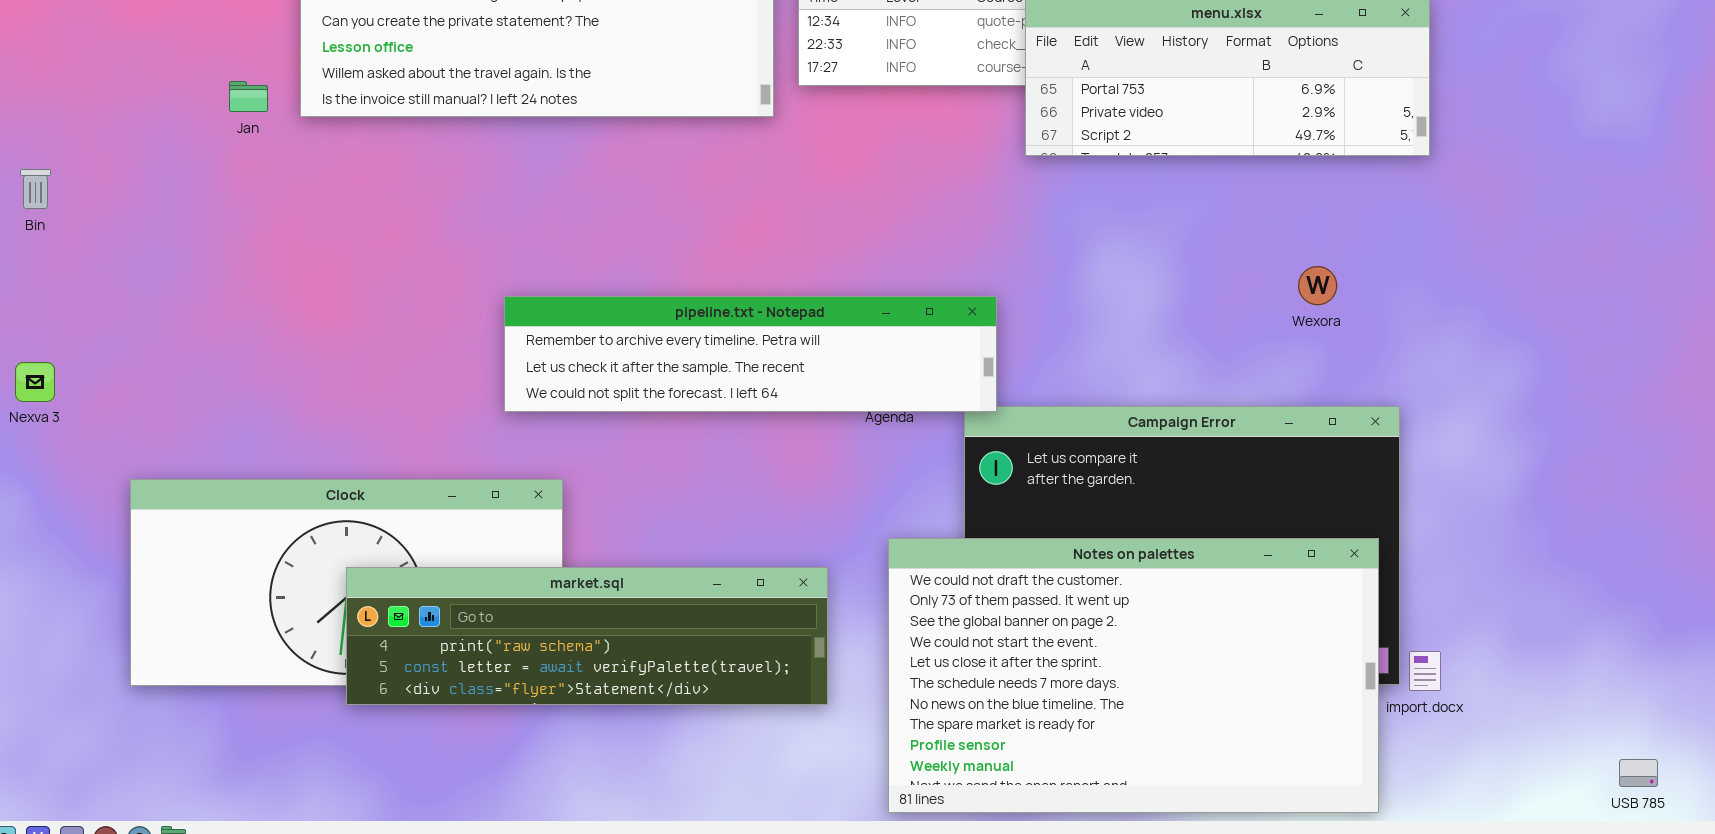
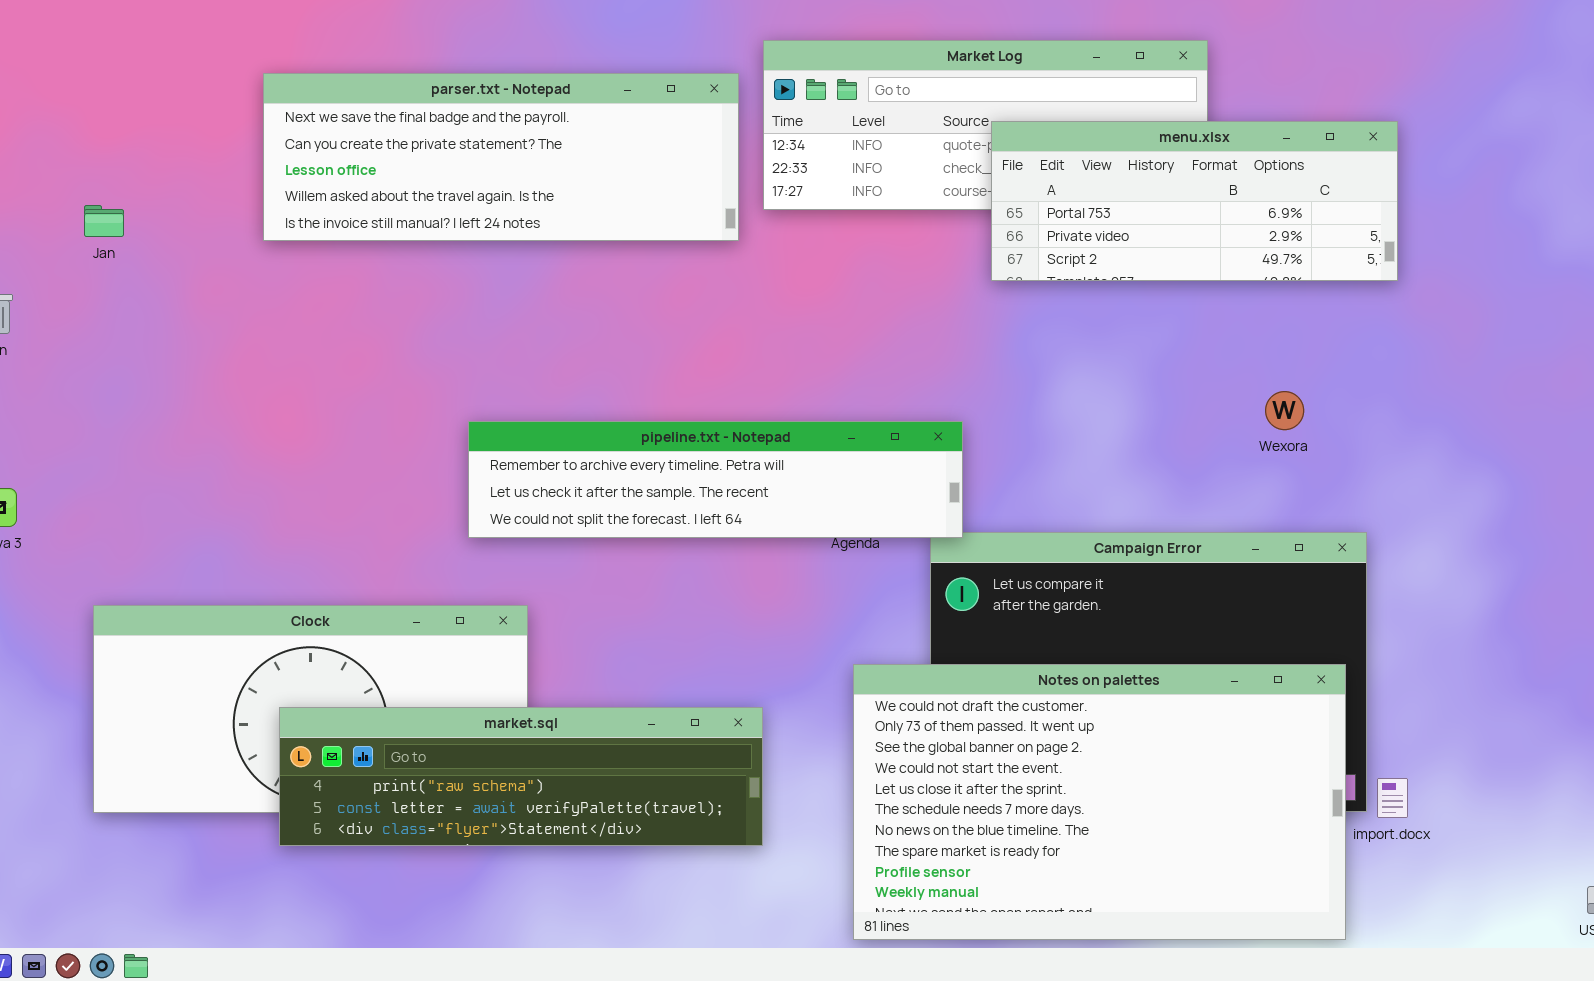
Jan: [229,81,268,112] -> [84,205,124,237], moved
market.sql: [346,567,828,705] -> [279,707,763,846], moved

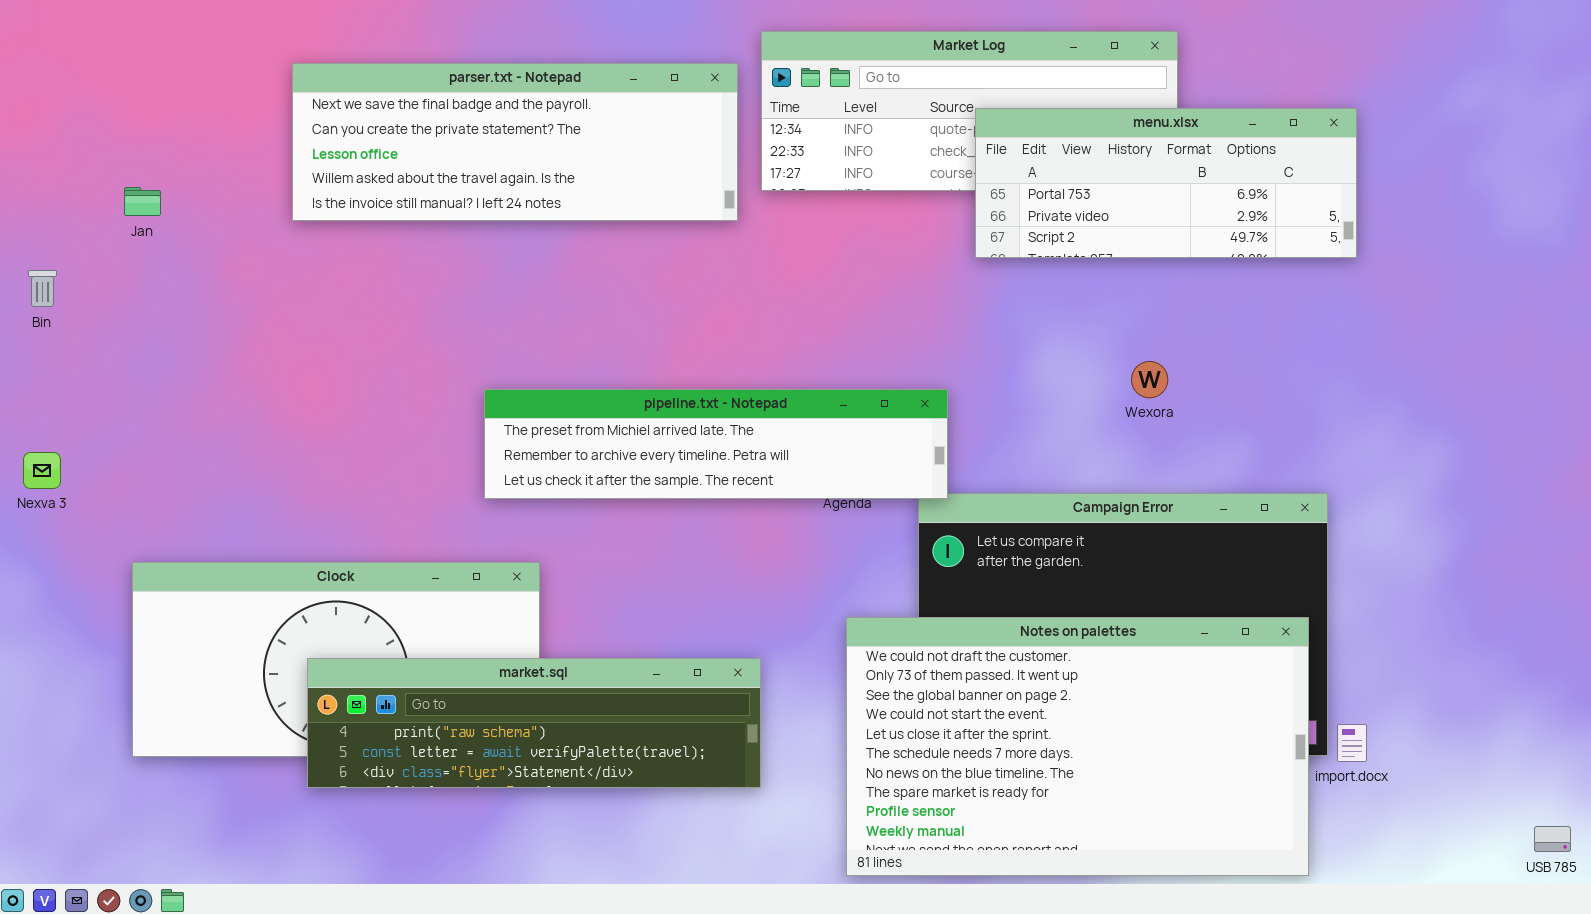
Wexora: [1265,391,1304,430] -> [1131,361,1168,398], moved
pipeline.txt - Notepad: [468,421,963,538] -> [484,389,948,499], scrolled up 1 row

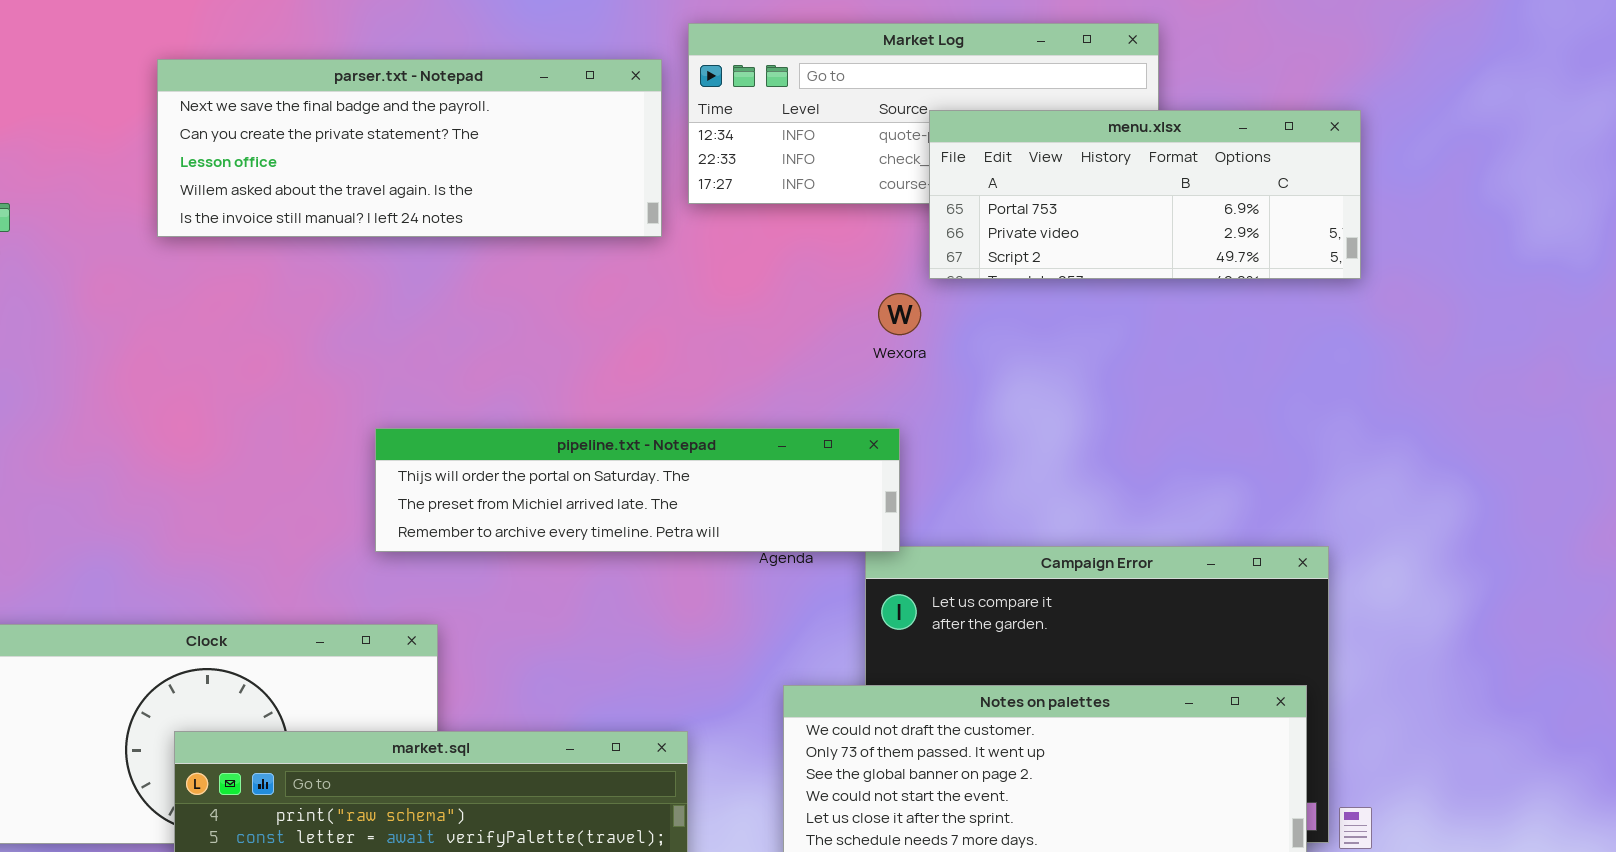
Wexora: [1131,361,1168,398] -> [878,293,921,335], moved
pipeline.txt - Notepad: [484,389,948,499] -> [375,428,900,552], scrolled up 1 row

